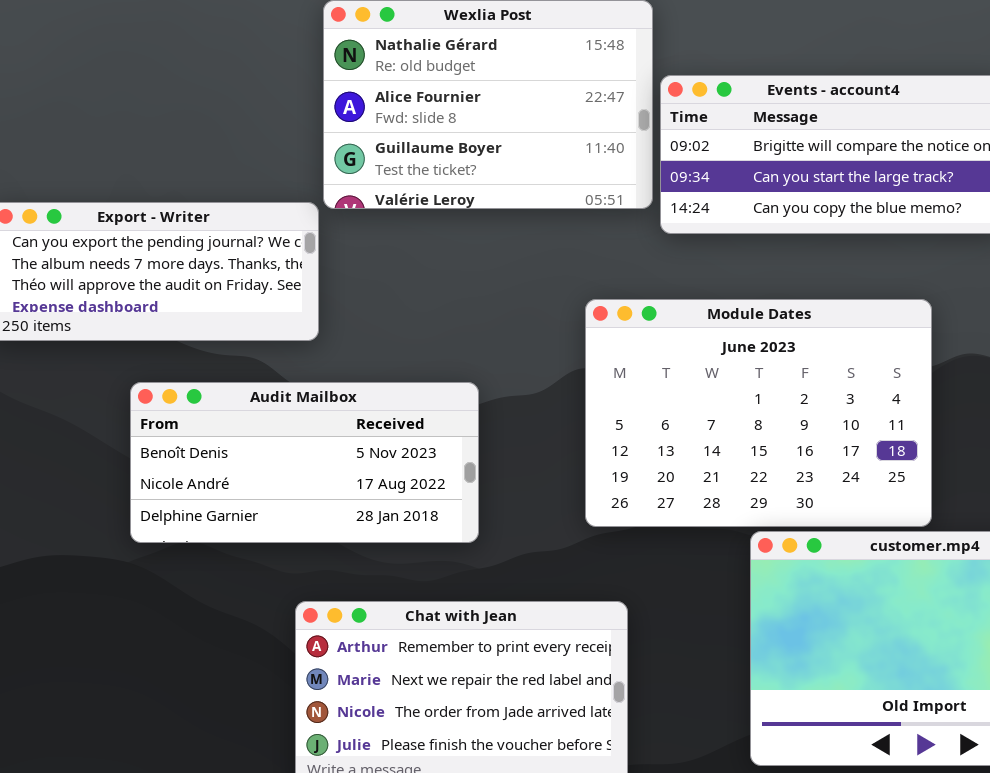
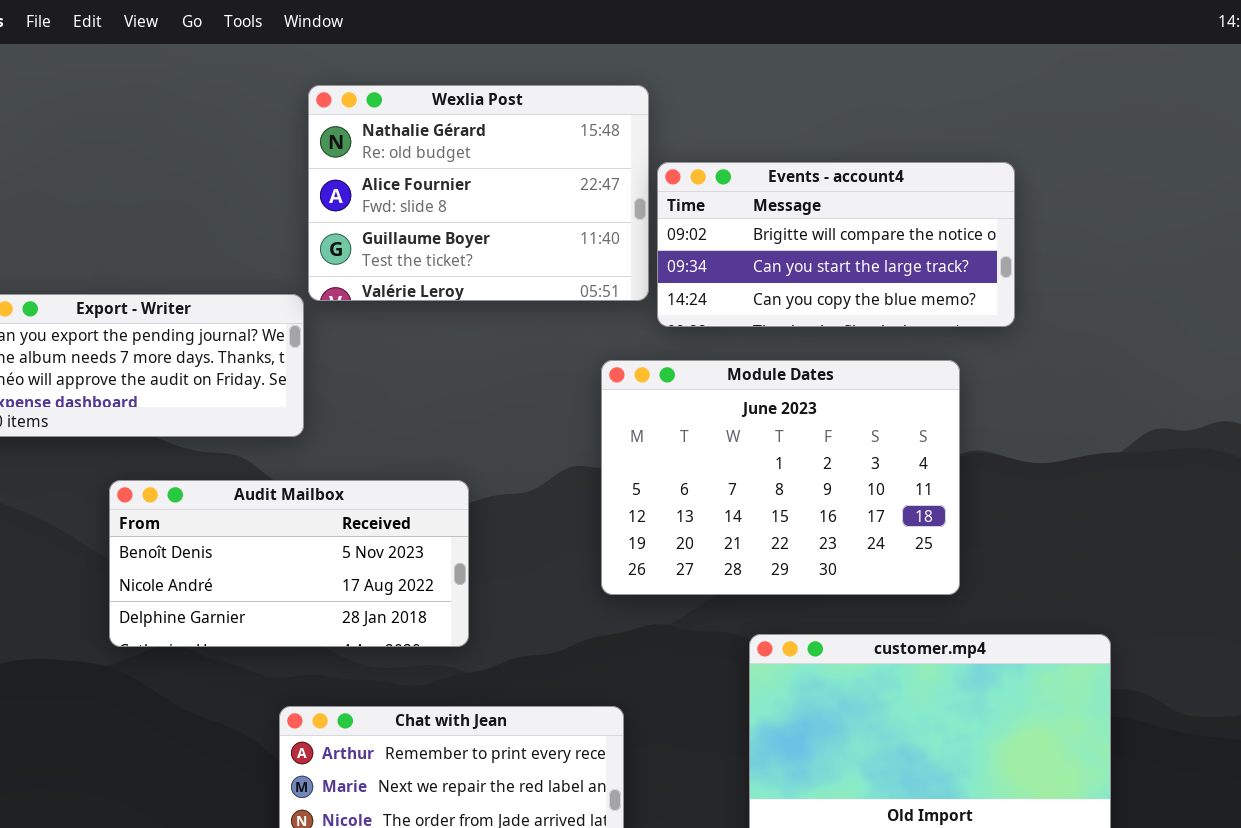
Module Dates: [585,299,932,527] -> [601,360,960,595], moved

